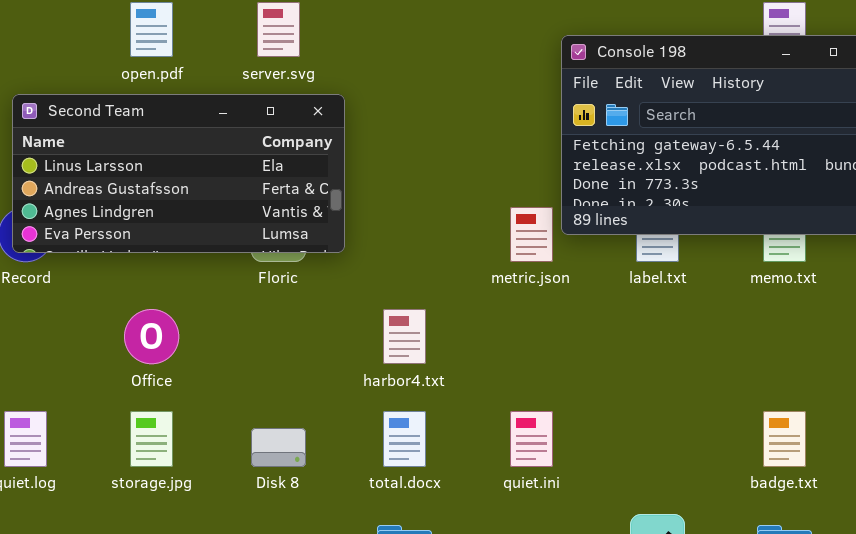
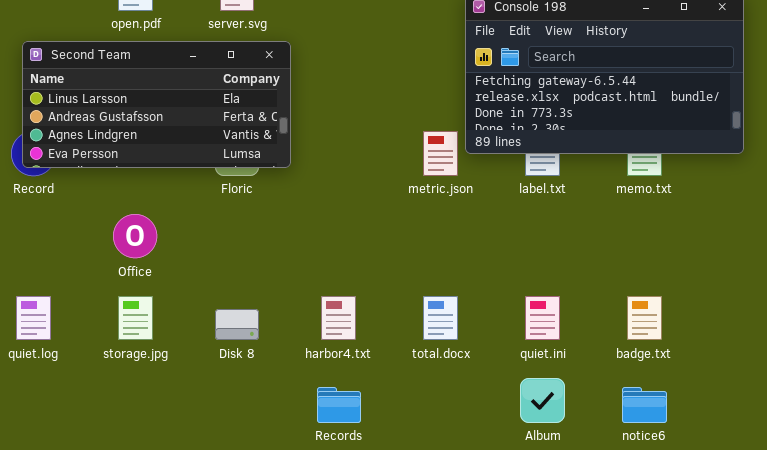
harbor4.txt: [383,309,426,364] -> [321,296,356,340], moved
total.docx: [383,411,426,467] -> [423,296,458,340], moved
quiet.ini: [510,411,553,467] -> [525,296,560,340], moved

